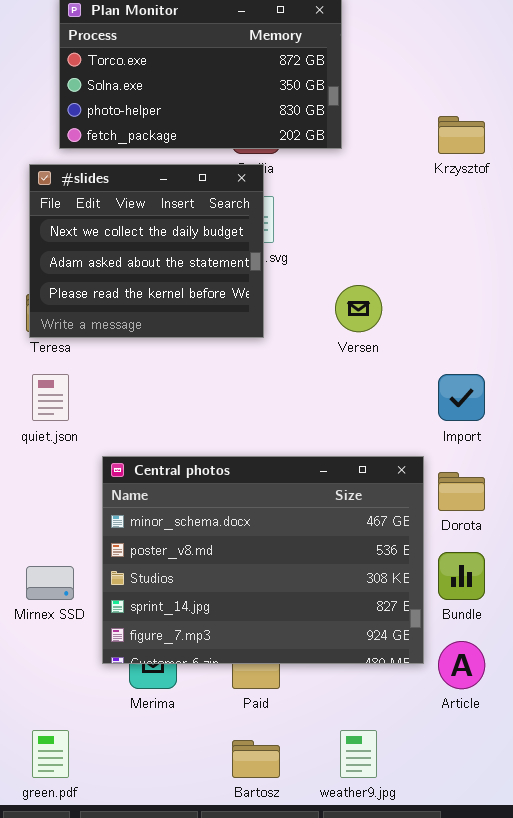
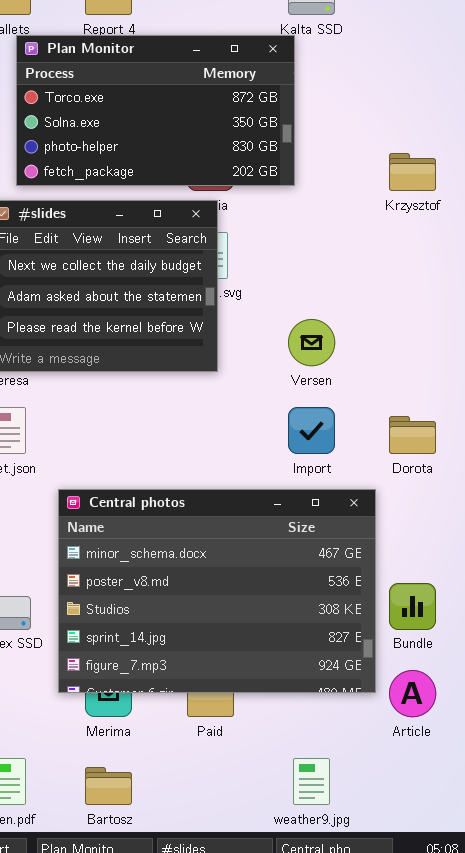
Import: [438,374,485,421] -> [288,407,335,454], moved
Dorota: [438,472,485,511] -> [389,416,436,454], moved
Bartosz: [232,740,280,778] -> [85,767,132,805], moved

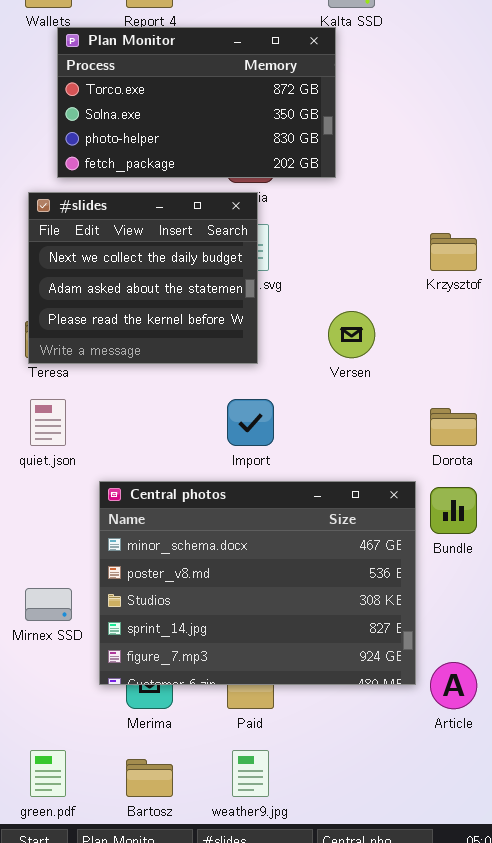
Krzysztof: [389,153,436,191] -> [430,233,477,271], moved
Import: [288,407,335,454] -> [227,399,274,446], moved
Bundle: [389,583,436,630] -> [430,487,477,534], moved
weather9.jpg: [293,758,330,805] -> [232,750,269,797], moved

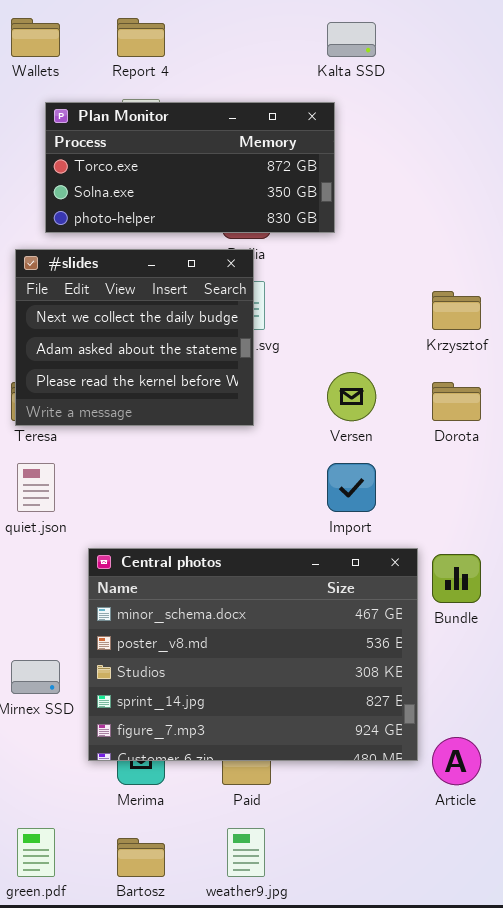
Plan Monitor: [57,27,336,178] -> [45,102,335,233], resized
Import: [227,399,274,446] -> [327,463,376,512], moved
Dorota: [430,408,477,446] -> [432,382,481,421], moved

